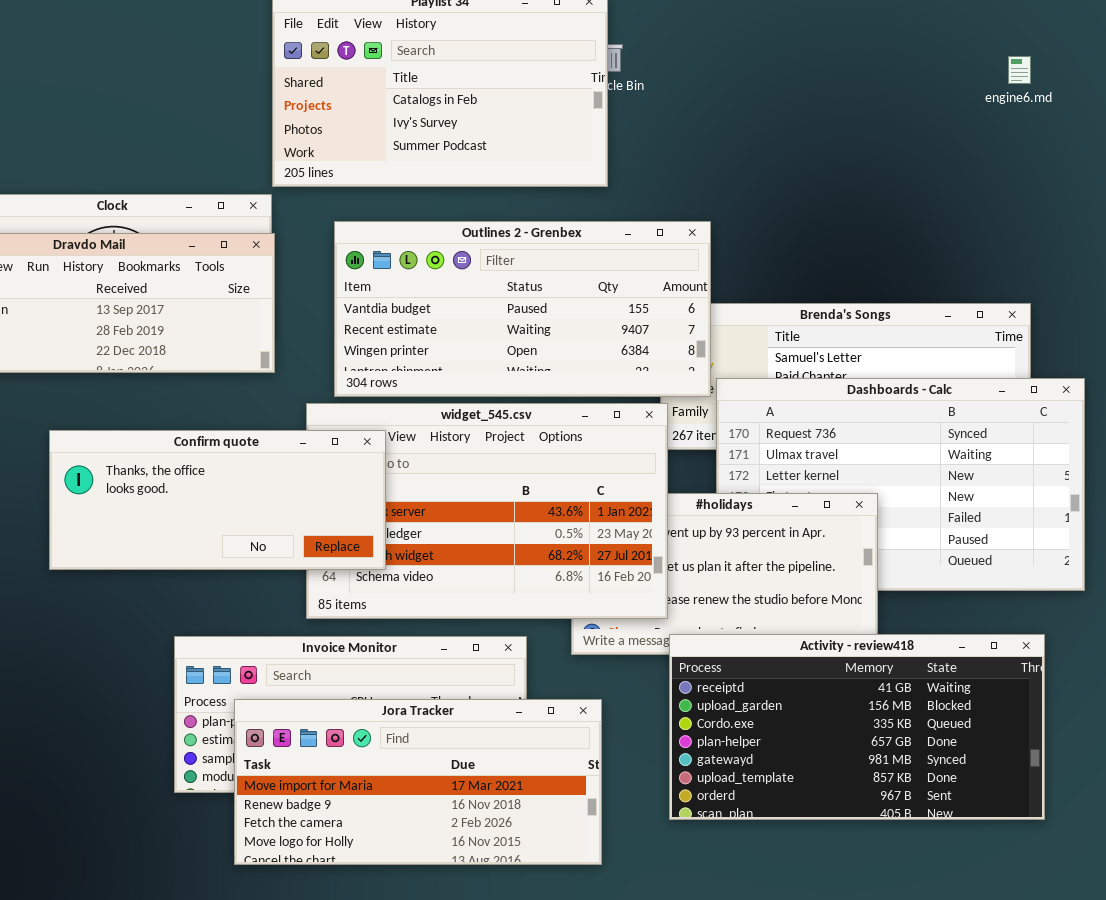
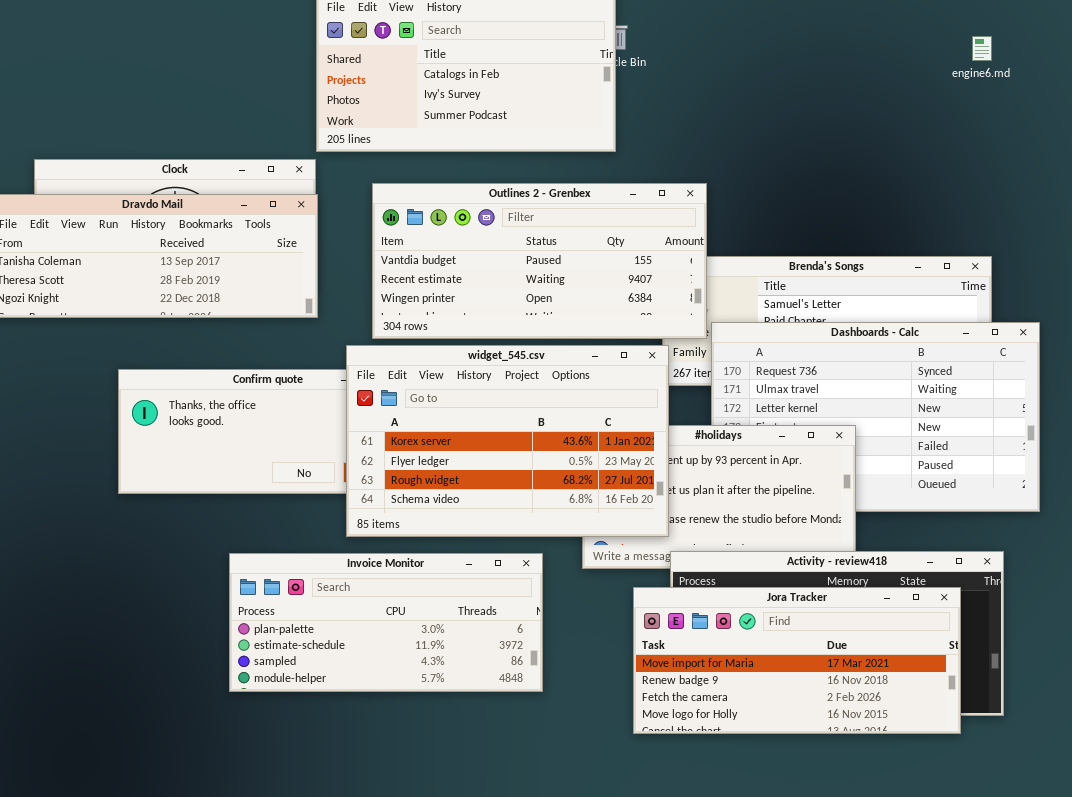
widget_545.csv: [306,403,668,619] -> [346,345,669,537], raised
Jora Tracker: [234,699,602,865] -> [633,587,961,734], moved

